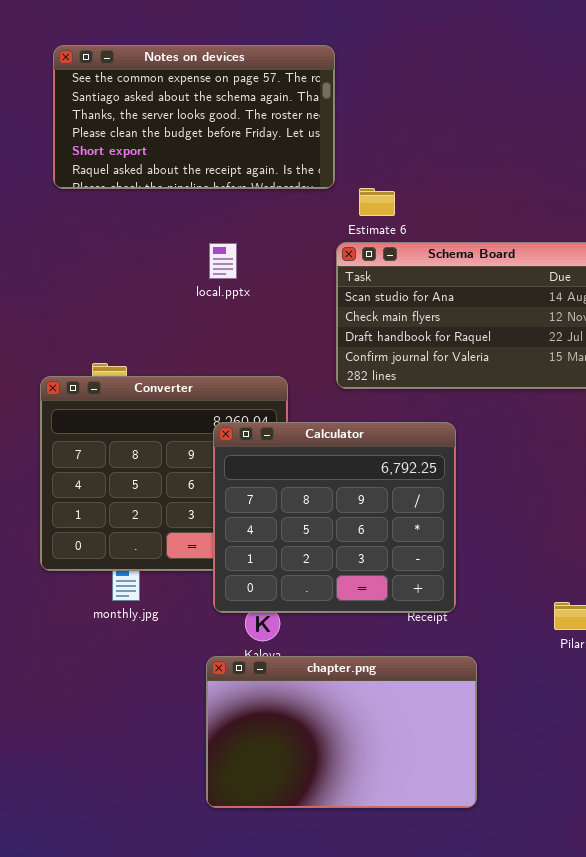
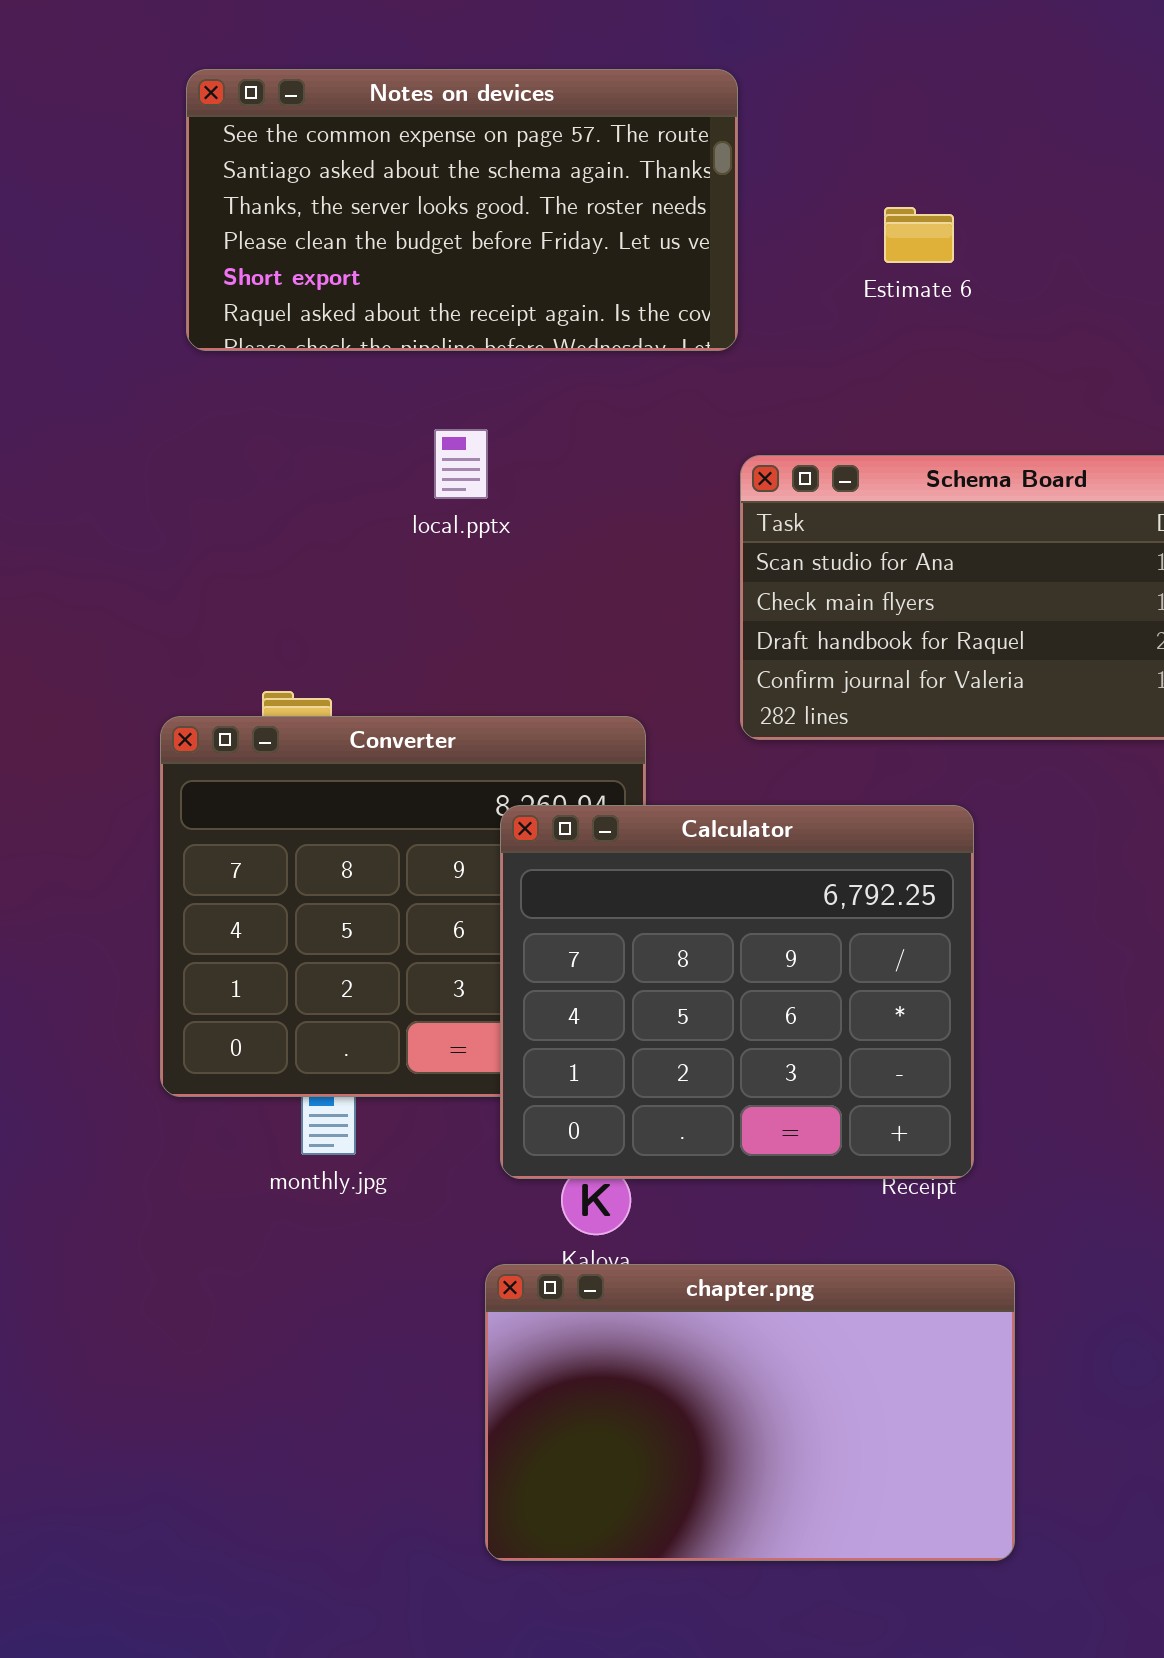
Estimate 6: [359,188,395,216] -> [884,207,954,263], moved
local.pptx: [209,243,237,279] -> [434,429,488,499], moved

